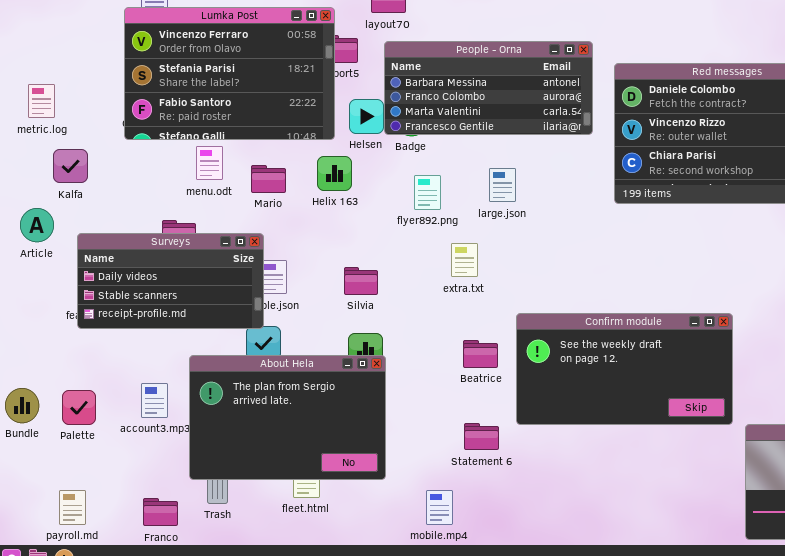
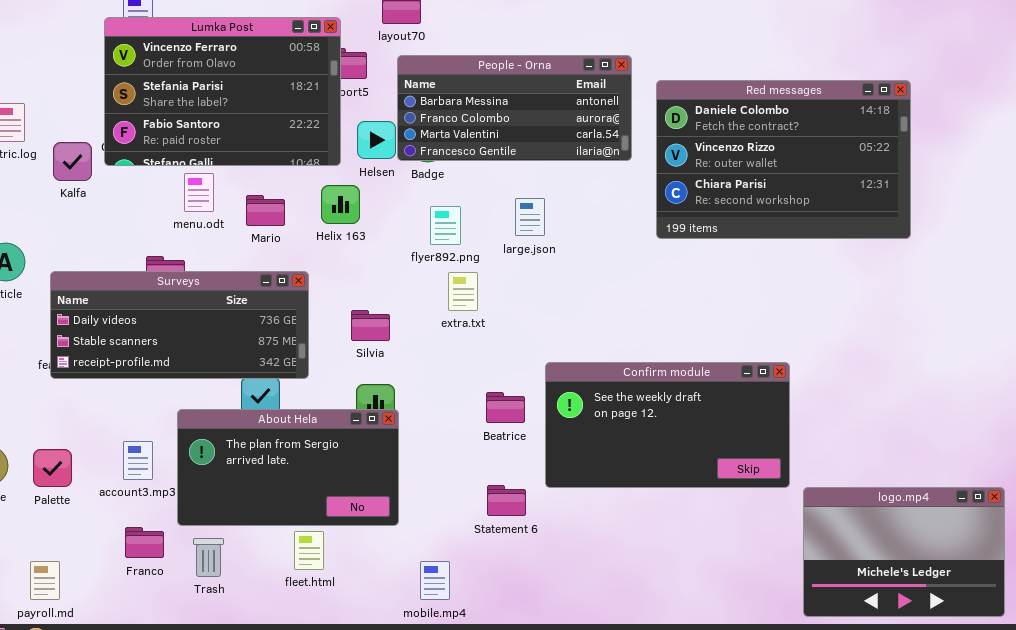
Kalfa: [53,149,88,183] -> [53,142,92,181], moved
Surveys: [77,233,264,329] -> [50,271,309,379], resized
extra.txt: [451,243,478,277] -> [448,272,478,311], moved
About Hela: [189,355,386,480] -> [177,409,399,526], resized
mobile.mp4: [426,490,453,525] -> [420,561,450,600], moved
Franco: [143,498,178,526] -> [125,527,164,558], moved

